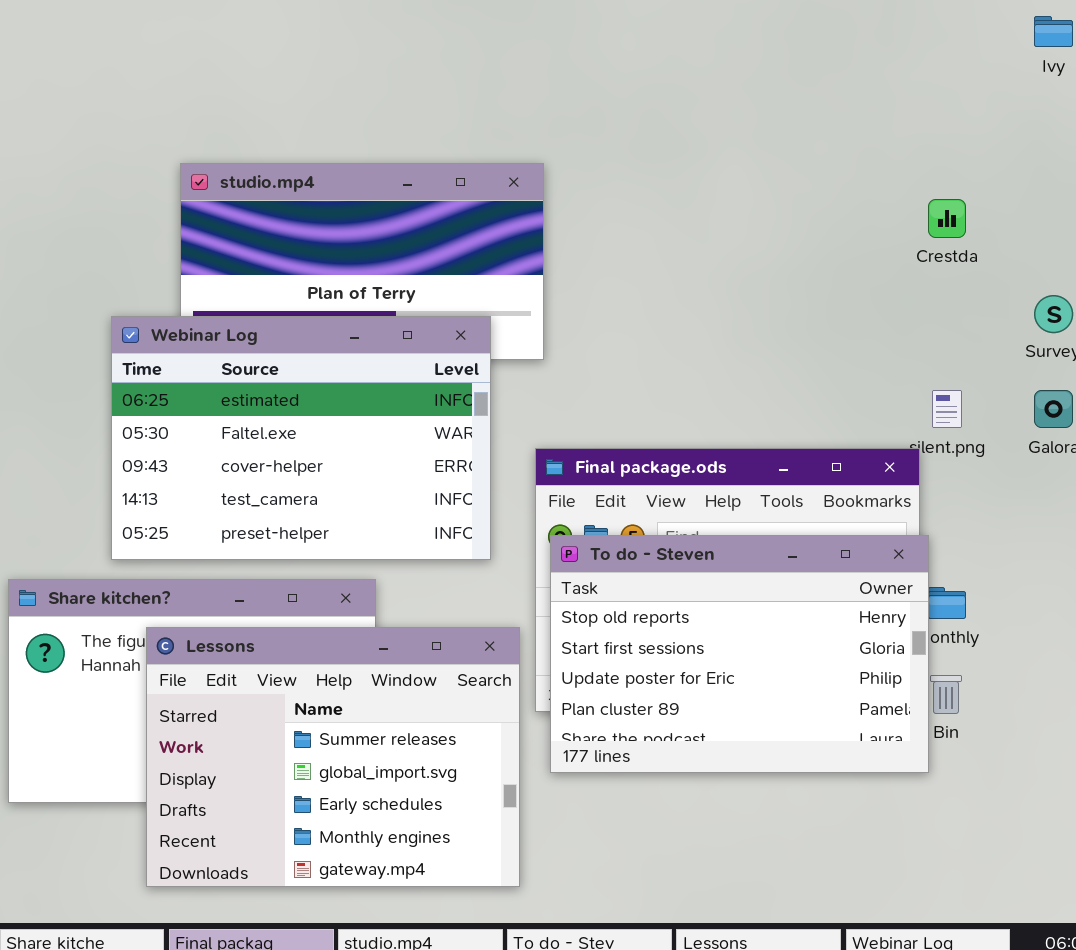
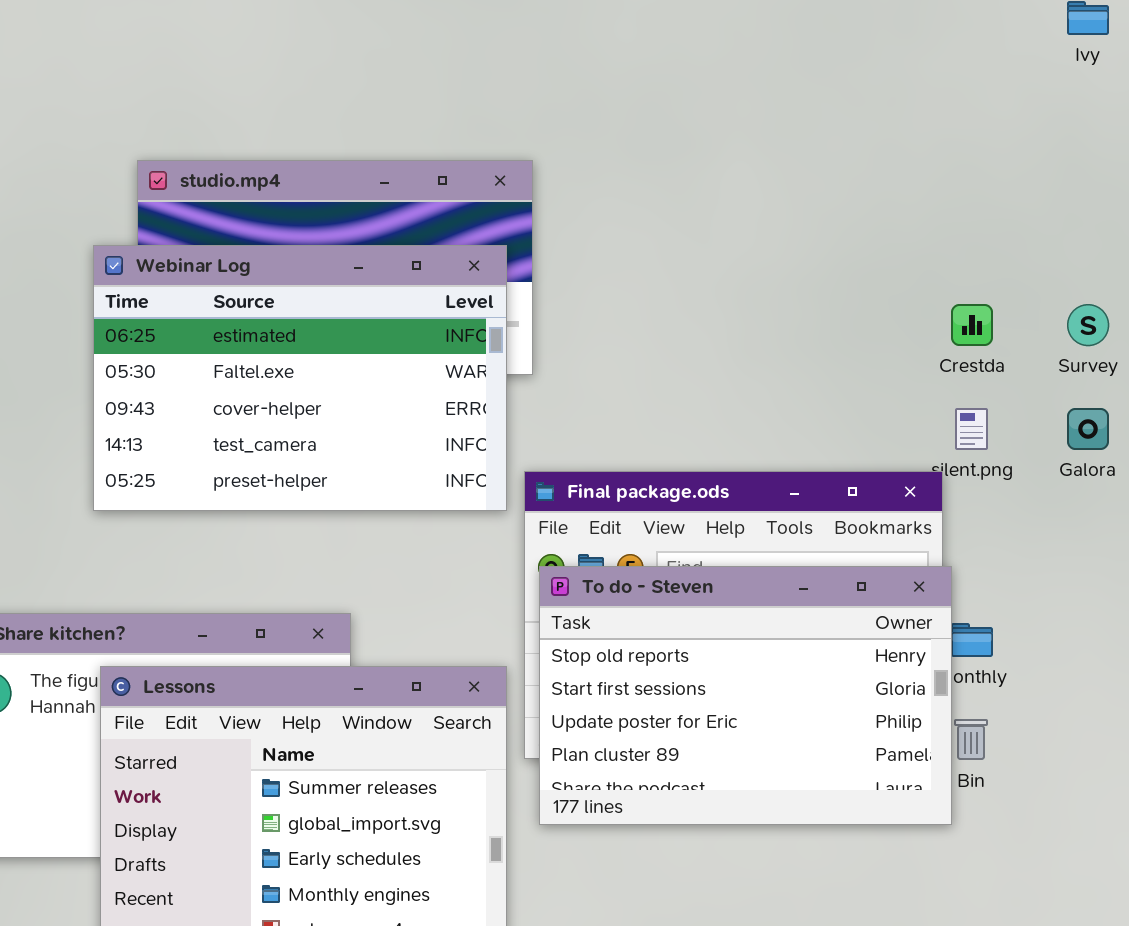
Crestda: [928,199,966,238] -> [951,304,993,346], moved
Webinar Log: [111,316,491,560] -> [93,245,507,511], moved

